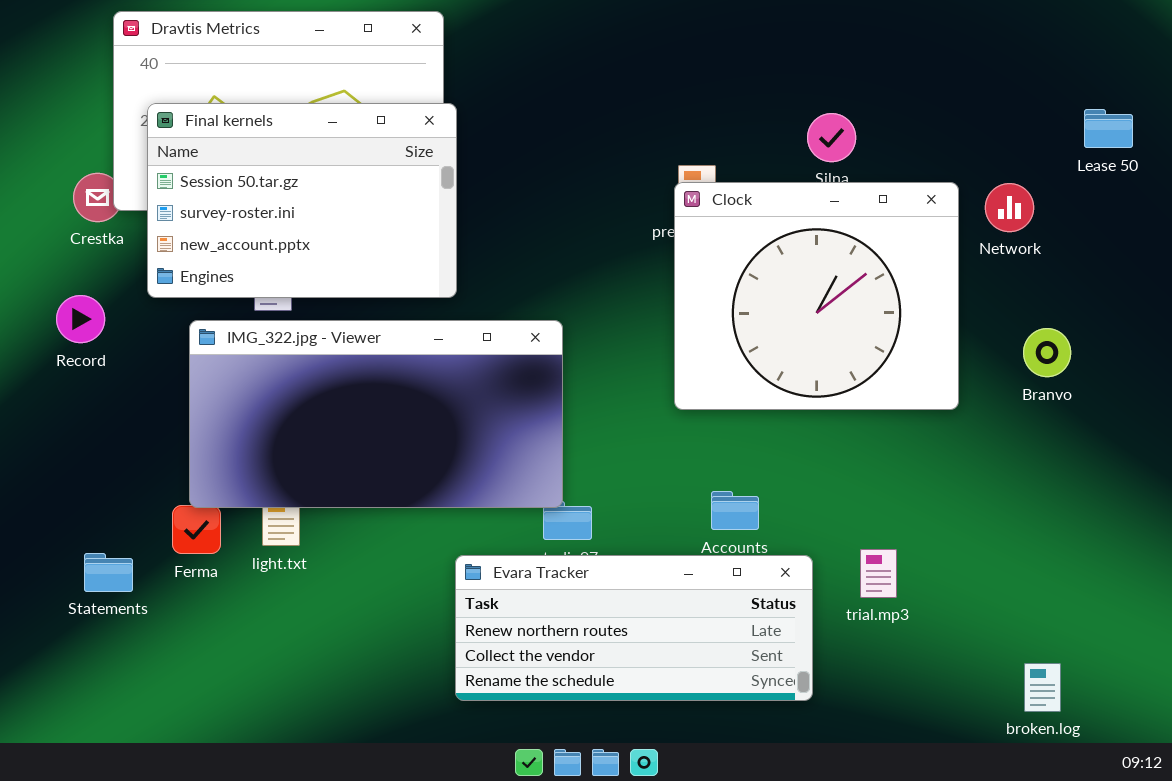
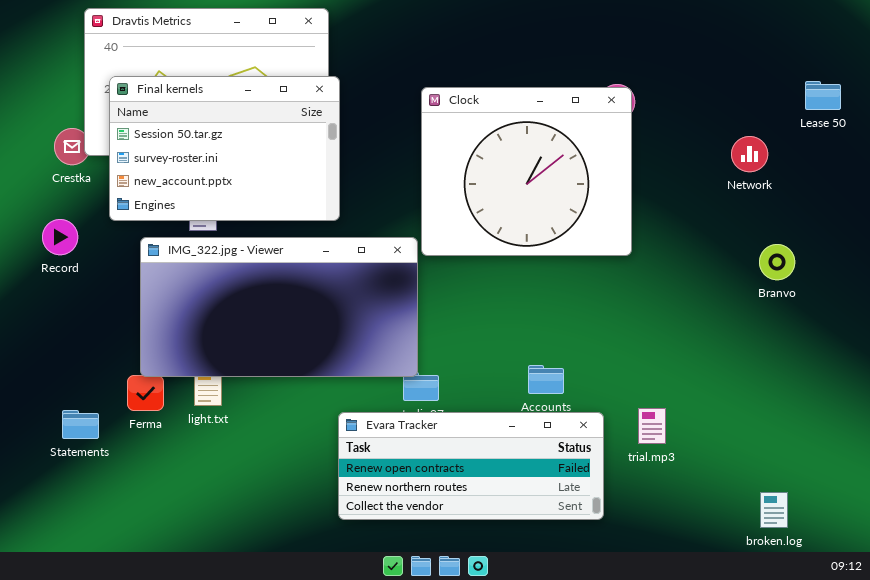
Clock: [674,182,959,410] -> [421,87,632,256], moved
Evara Tracker: [455,555,813,701] -> [338,412,604,520], scrolled up 1 row

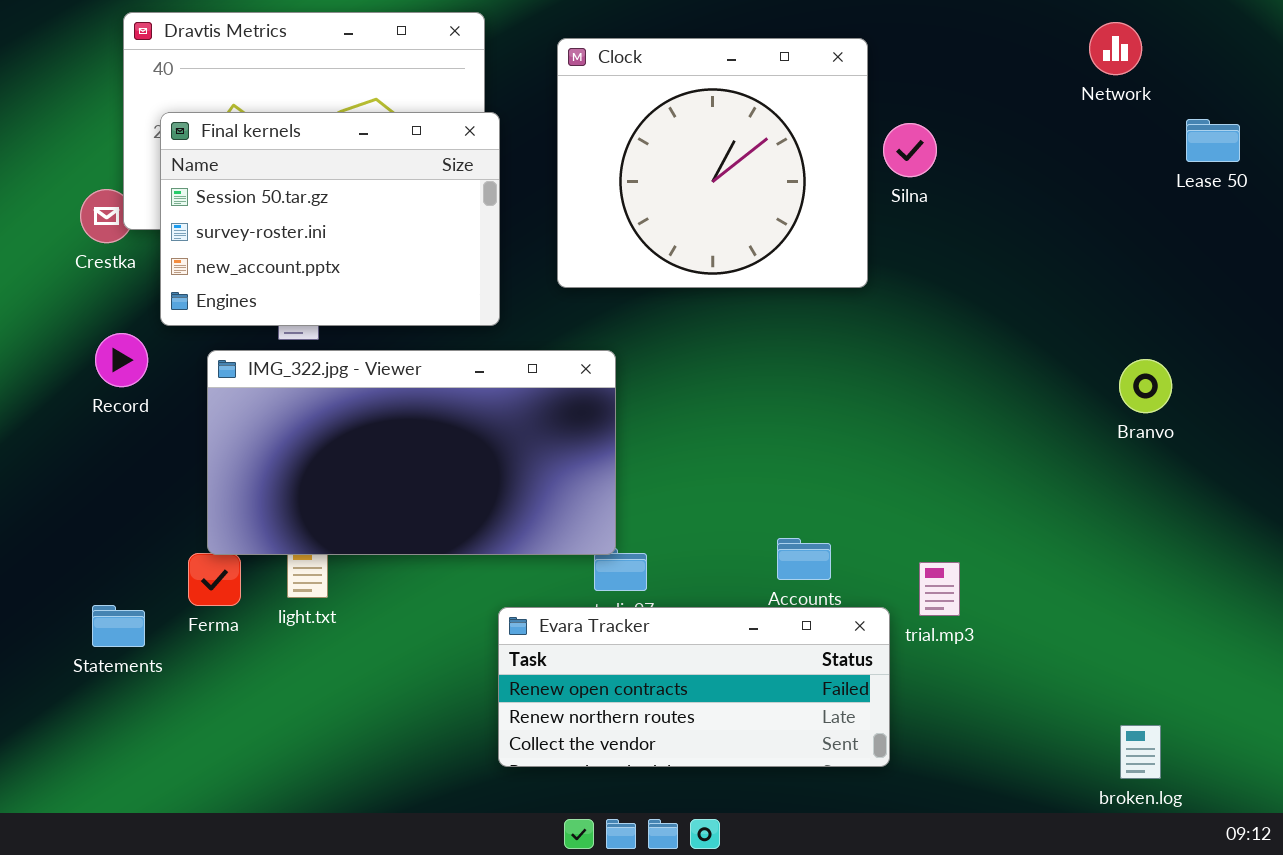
Clock: [421,87,632,256] -> [557,38,868,288], moved
Network: [731,136,768,172] -> [1089,22,1142,75], moved
Record: [42,219,78,255] -> [95,333,148,387], moved
trial.mp3: [638,408,666,444] -> [919,562,960,616], moved

